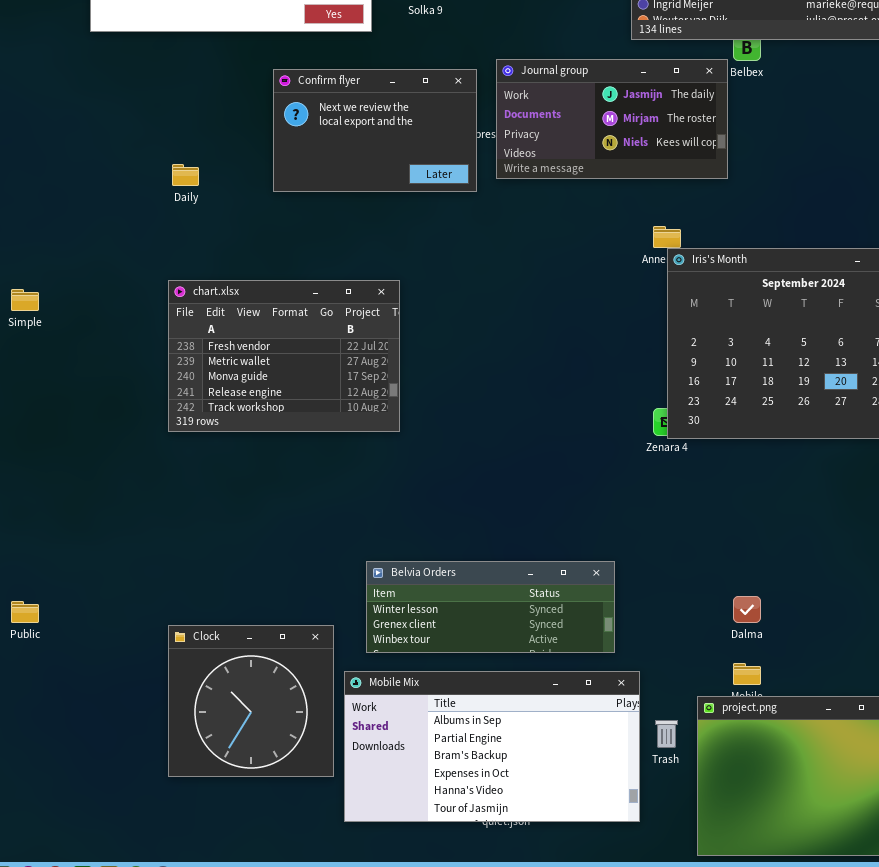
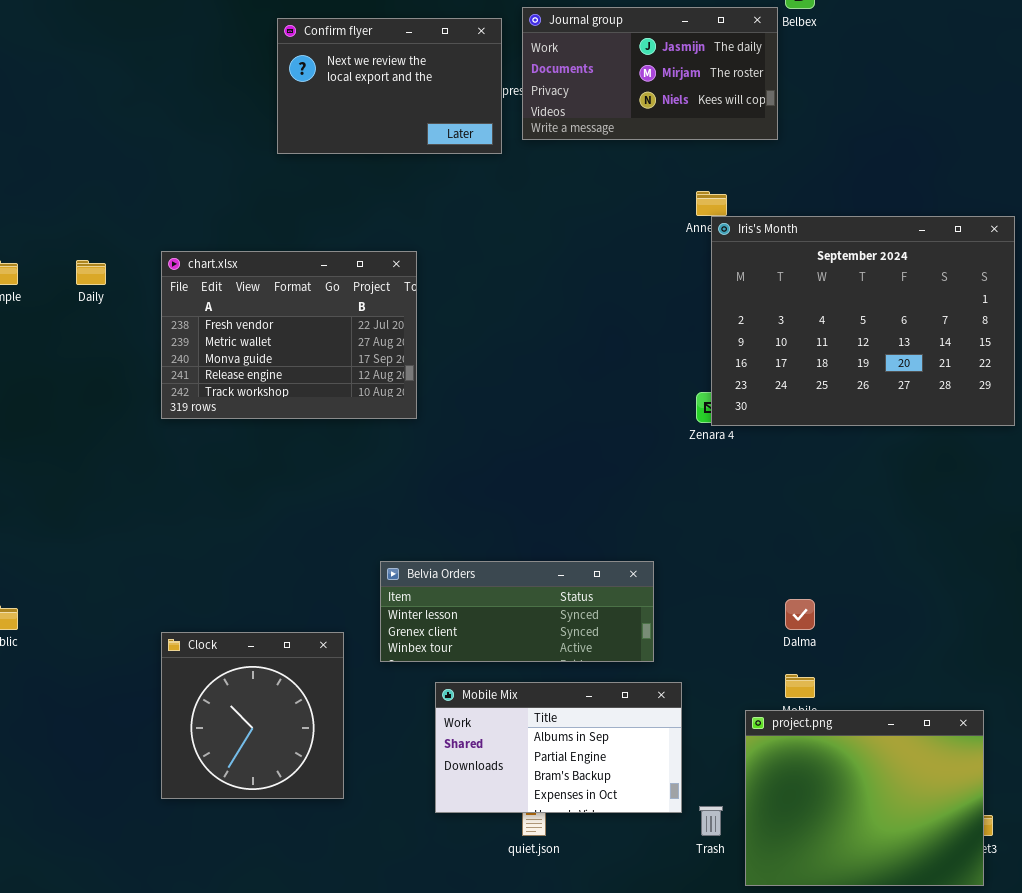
Daily: [172,164,199,186] -> [76,260,106,285], moved
Mobile Mix: [344,671,640,822] -> [435,682,682,813], resized
Trash: [655,720,678,748] -> [699,806,723,836], moved

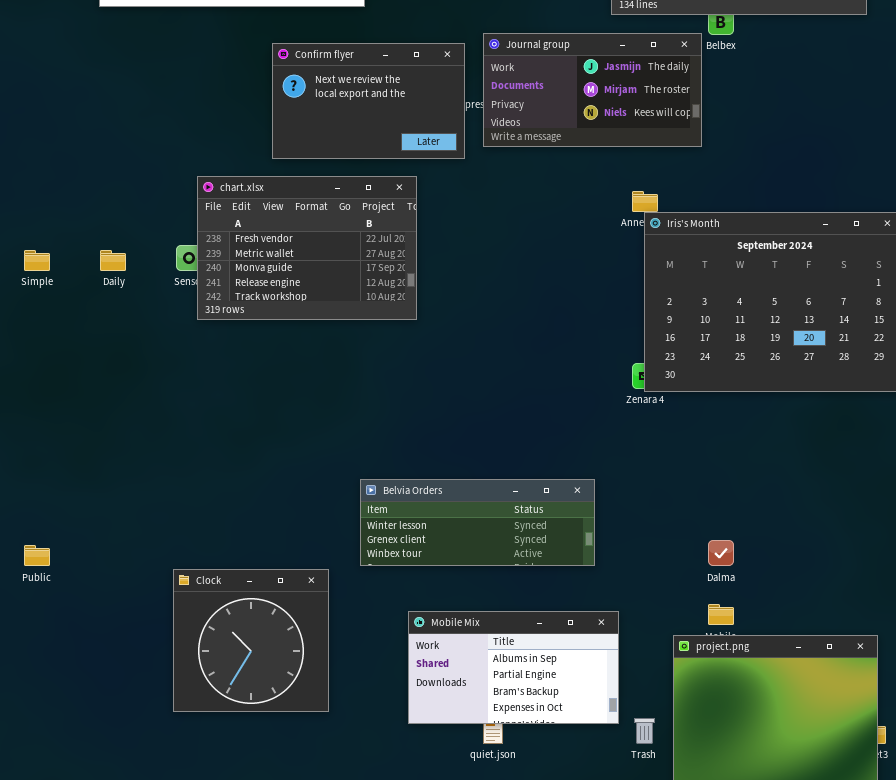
chart.xlsx: [161,251,417,419] -> [197,176,417,320], moved
Belvia Orders: [380,561,654,662] -> [360,479,595,566], moved

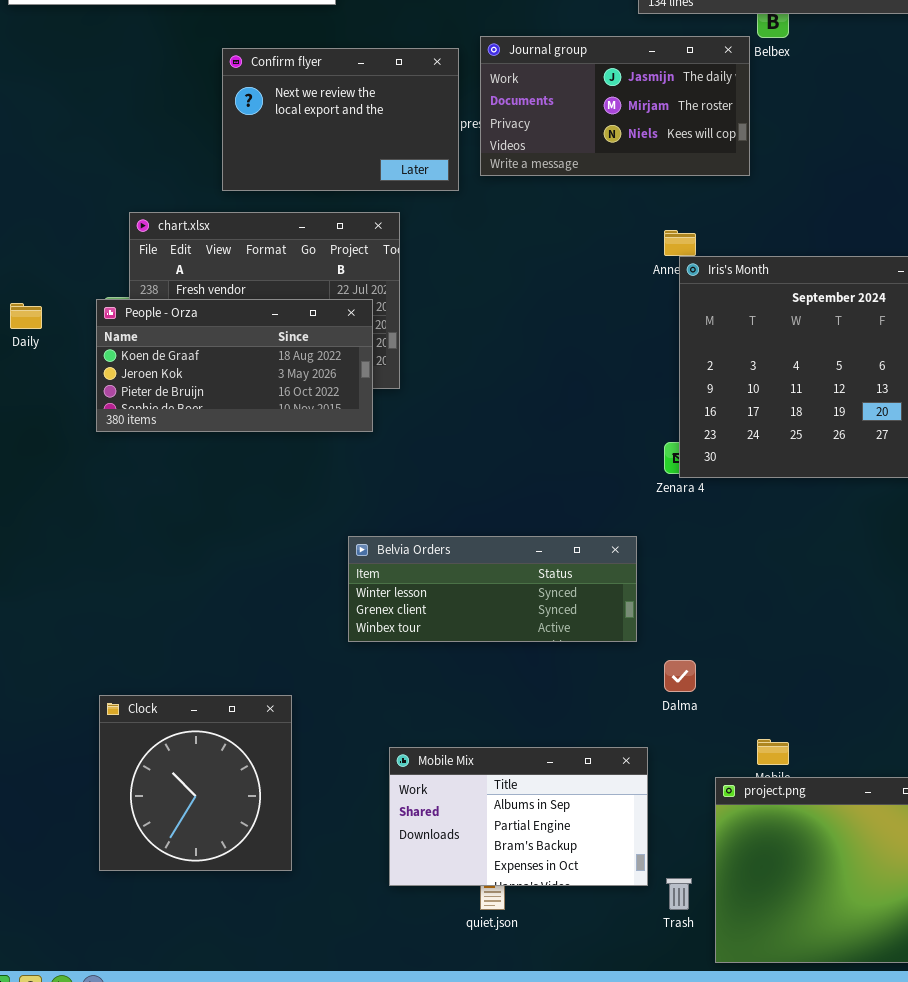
People - Orza: none -> [96,299,373,432], opened
Belvia Orders: [360,479,595,566] -> [348,536,637,642], moved
Dalma: [708,540,734,566] -> [664,660,696,692], moved

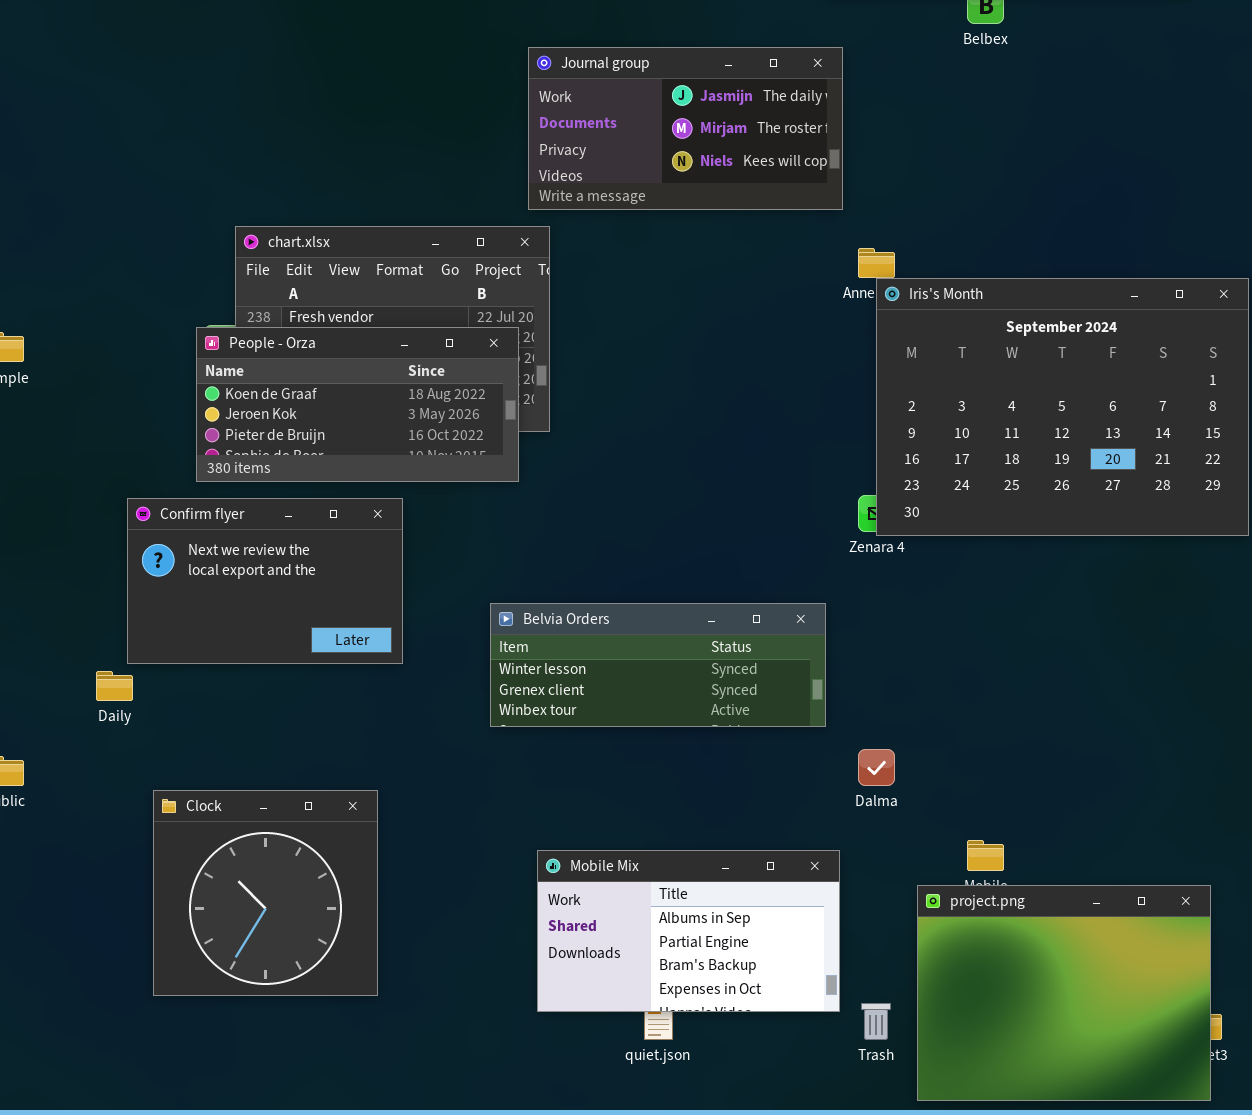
Journal group: [480,36,750,176] -> [528,47,843,210], moved
Confirm flyer: [222,48,459,191] -> [127,498,403,664], moved
Daily: [10,303,42,329] -> [96,671,133,701], moved
Clock: [99,695,292,871] -> [153,790,378,996], moved

